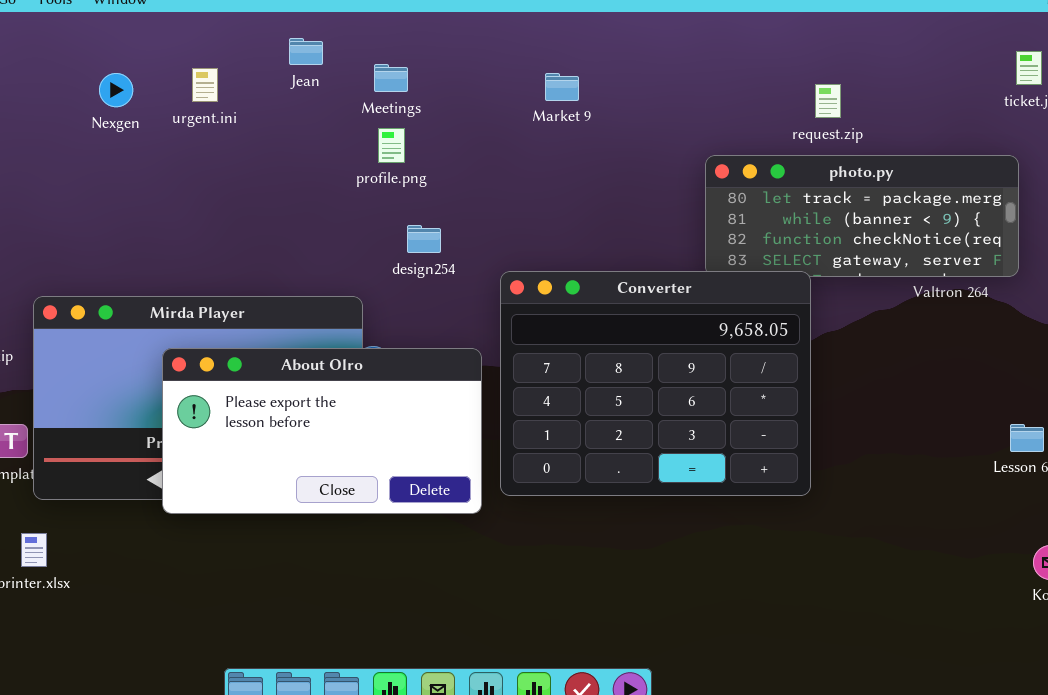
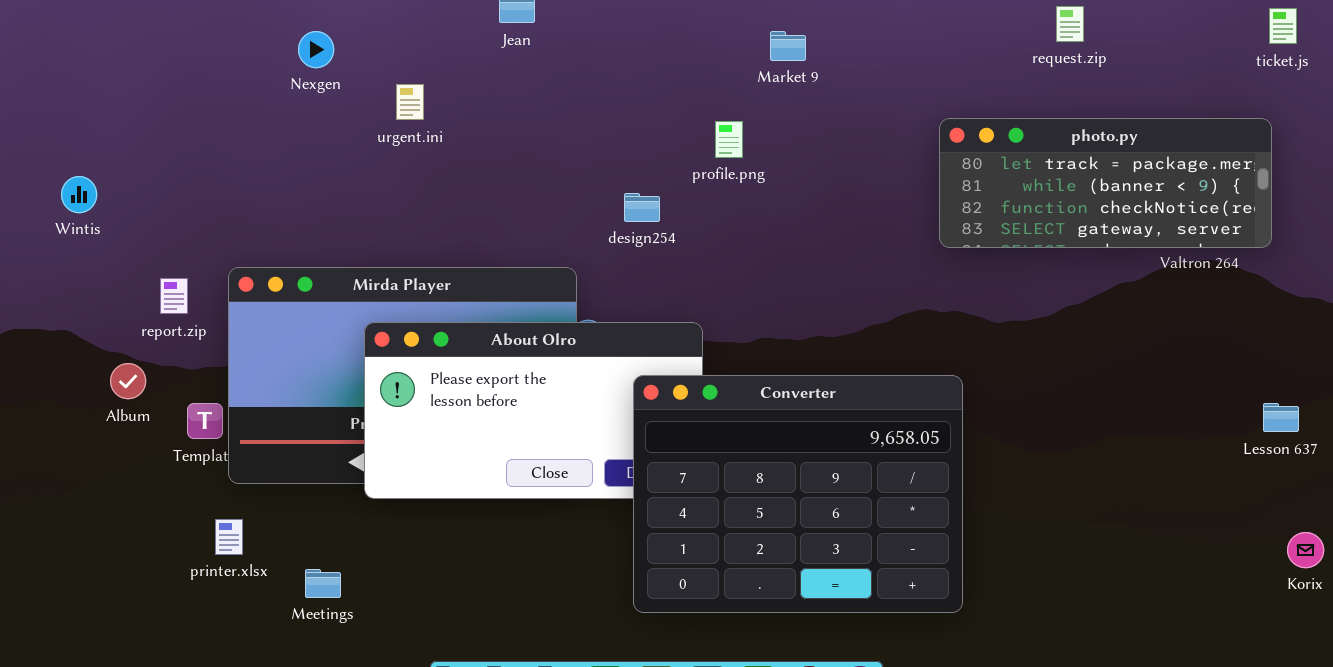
Meetings: [374,64,408,92] -> [305,569,341,598], moved
urgent.ini: [192,68,218,102] -> [396,84,424,120], moved
request.zip: [815,84,841,118] -> [1056,6,1084,42], moved
profile.png: [378,128,405,163] -> [715,121,743,158], moved
Converter: [500,271,811,496] -> [633,375,963,613], moved

